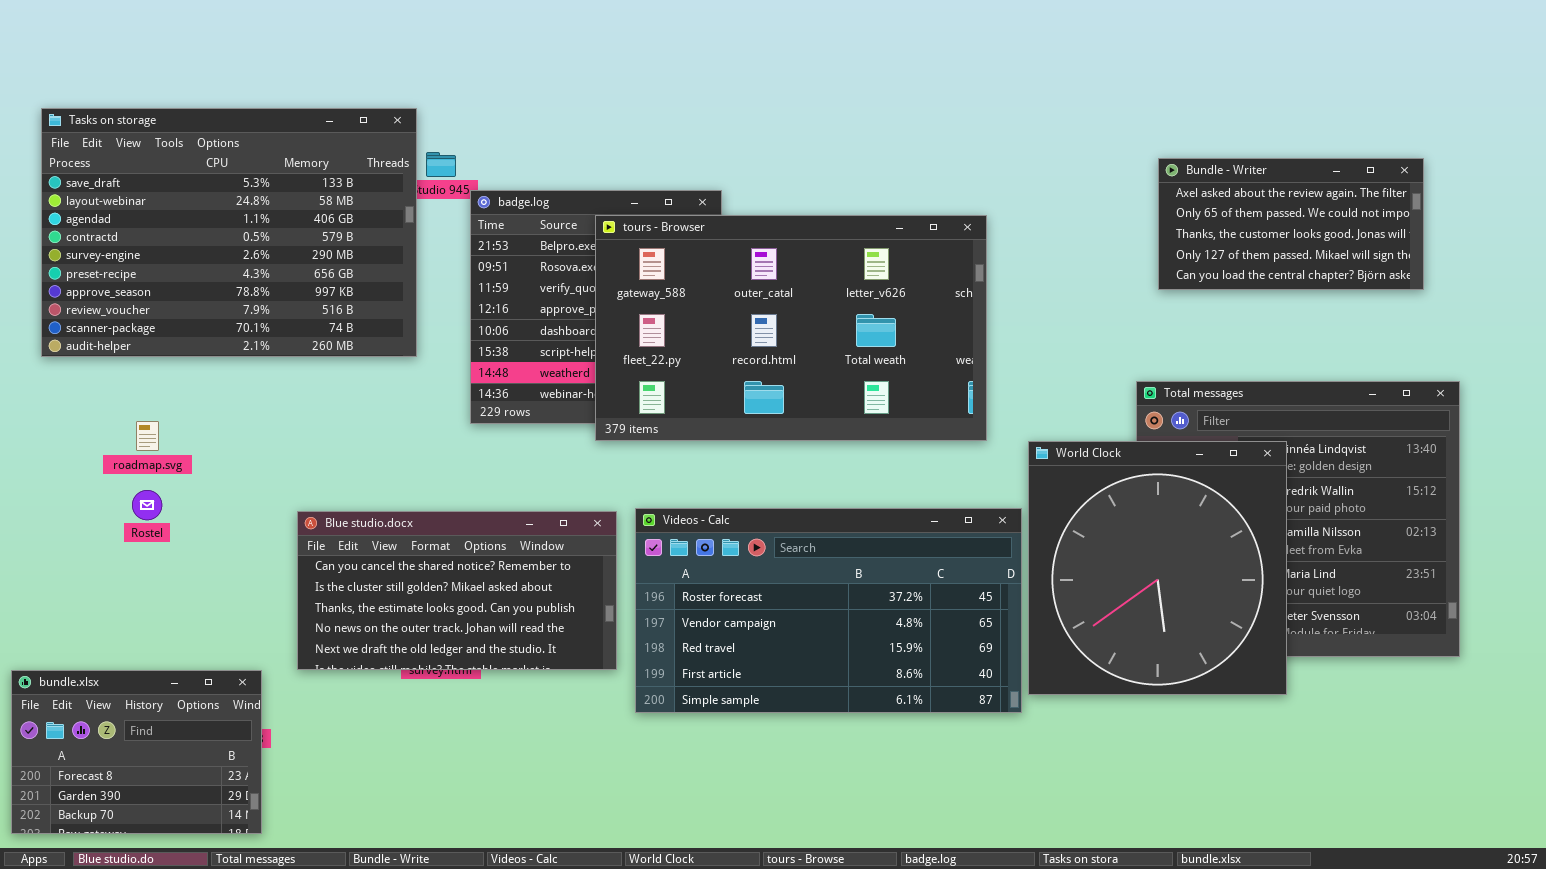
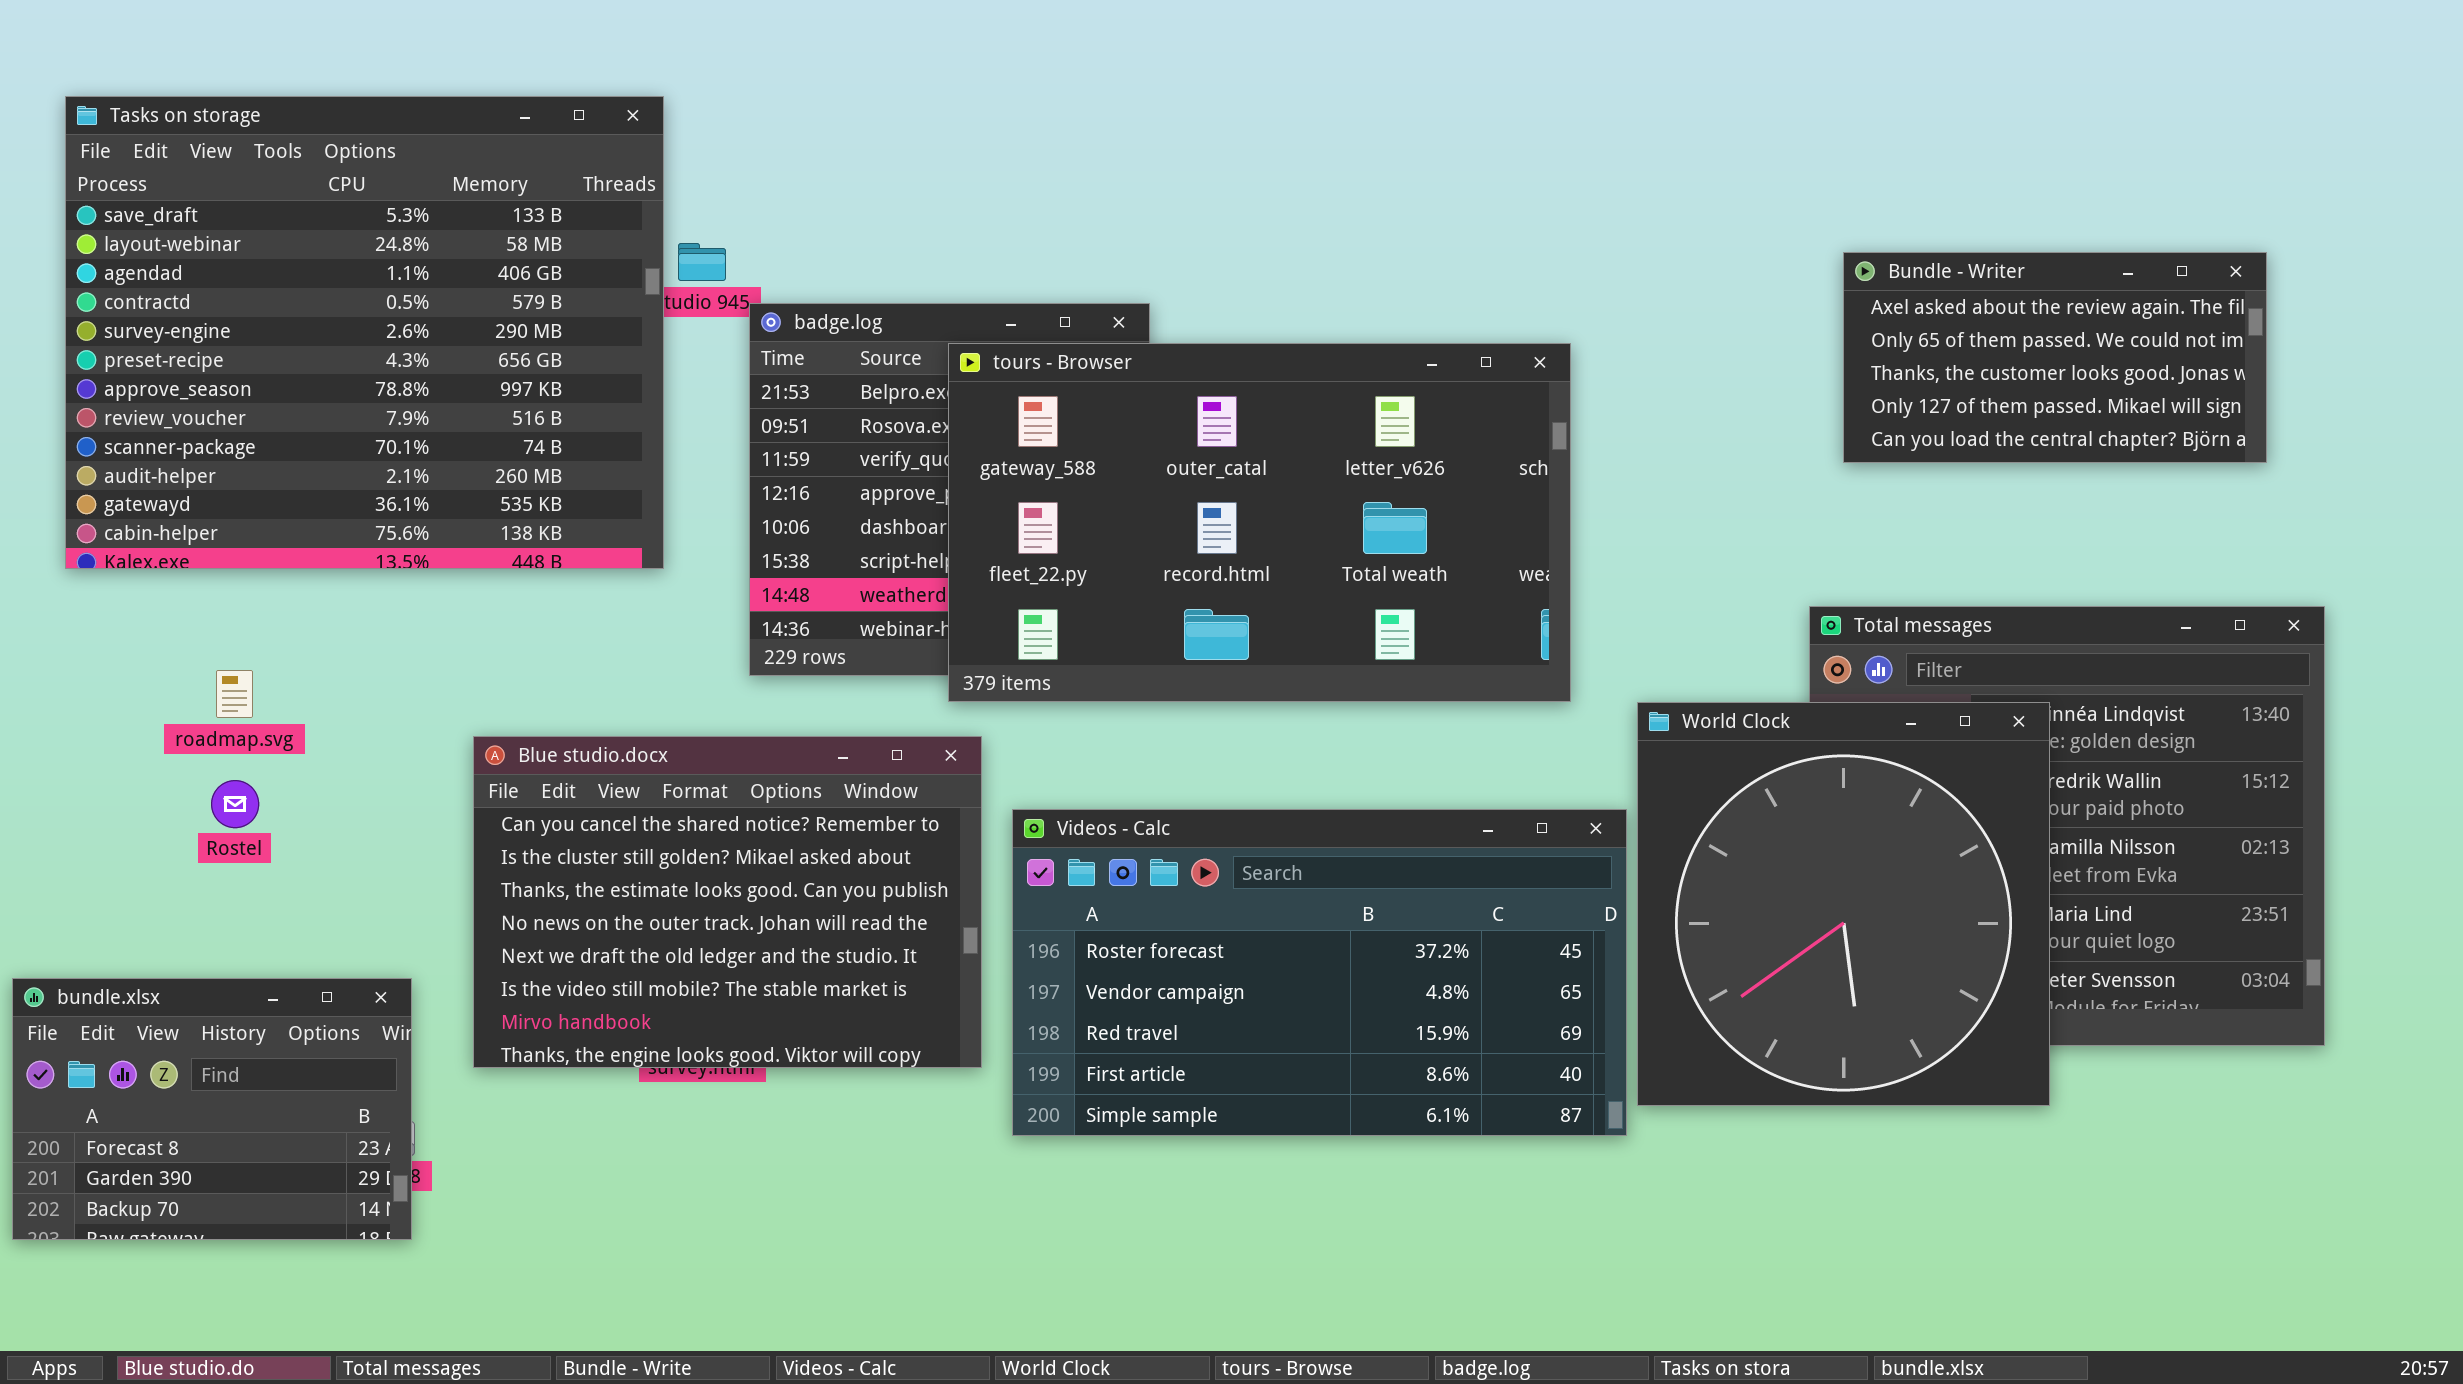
Tasks on storage: [41,108,417,357] -> [65,96,664,569], resized
Blue studio.docx: [297,511,617,670] -> [473,736,982,1068], resized
bundle.xlsx: [11,670,262,834] -> [12,978,412,1240], moved

